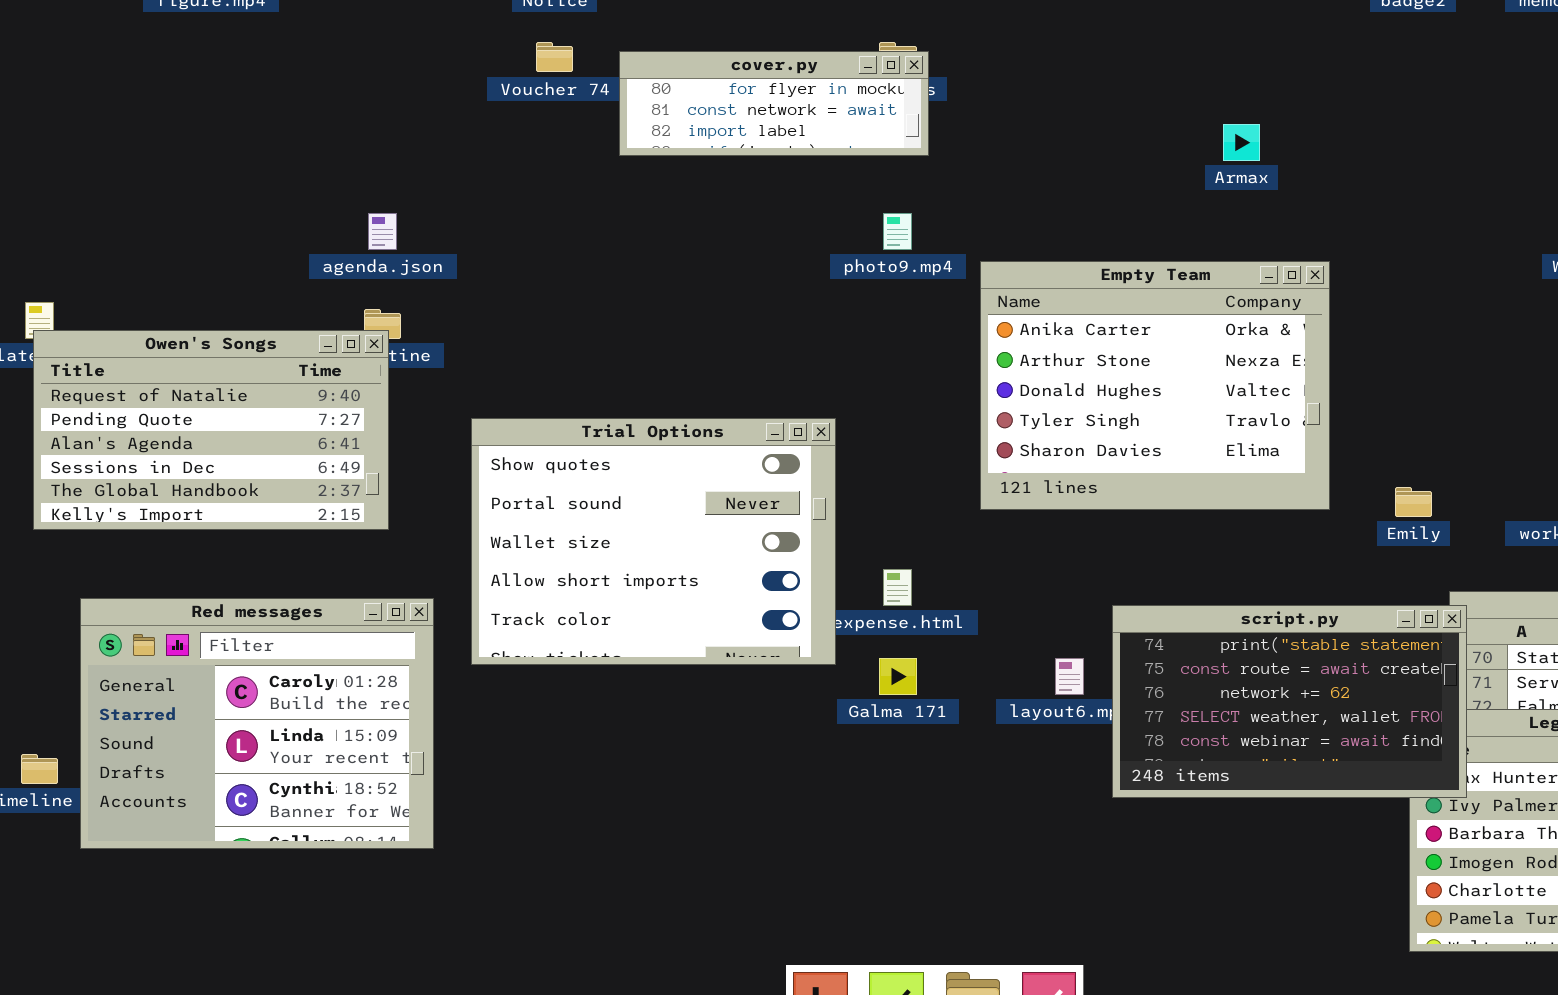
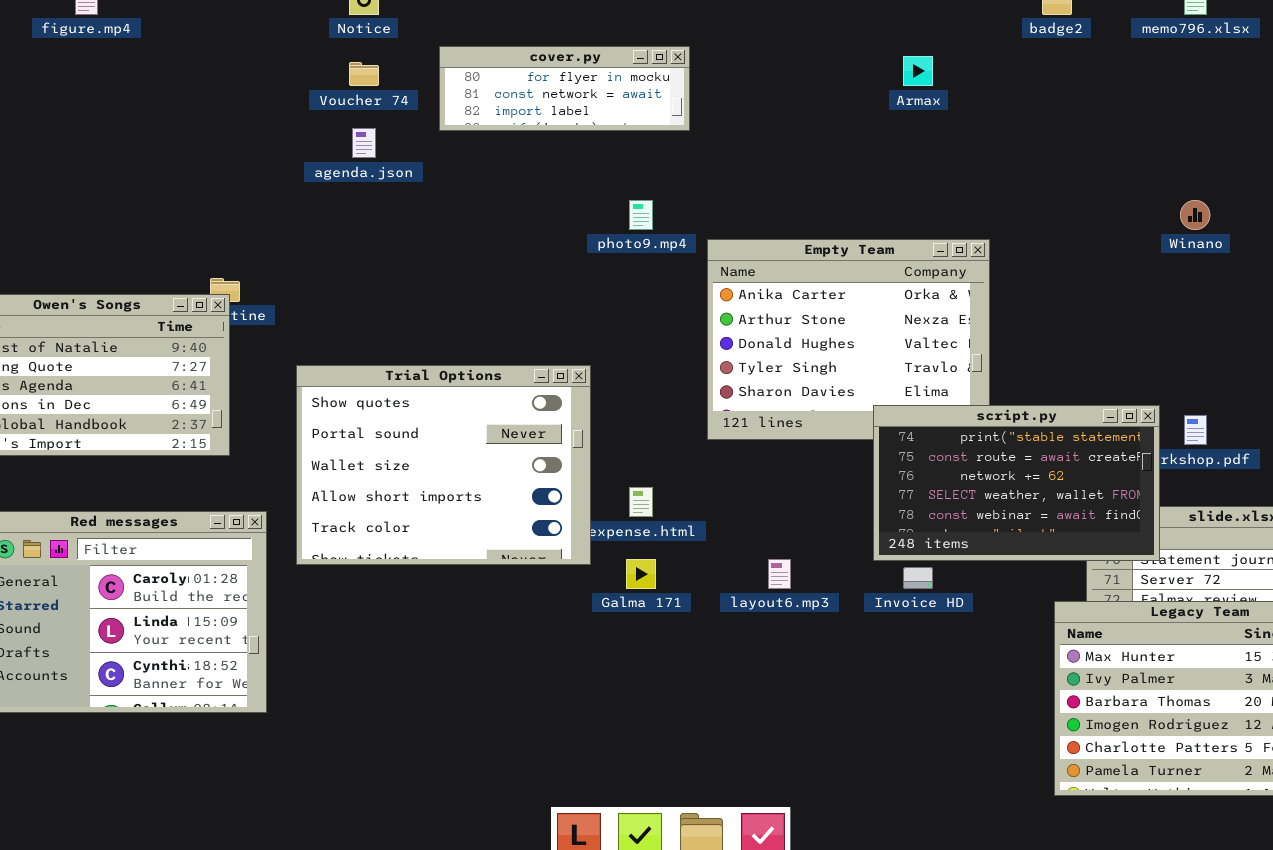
cover.py: [619,51,929,156] -> [439,46,690,131], moved
Armax: [1223,124,1260,161] -> [903,56,933,86], moved
agenda.json: [368,213,397,250] -> [352,128,376,158], moved
script.py: [1112,605,1467,798] -> [873,405,1160,561], moved

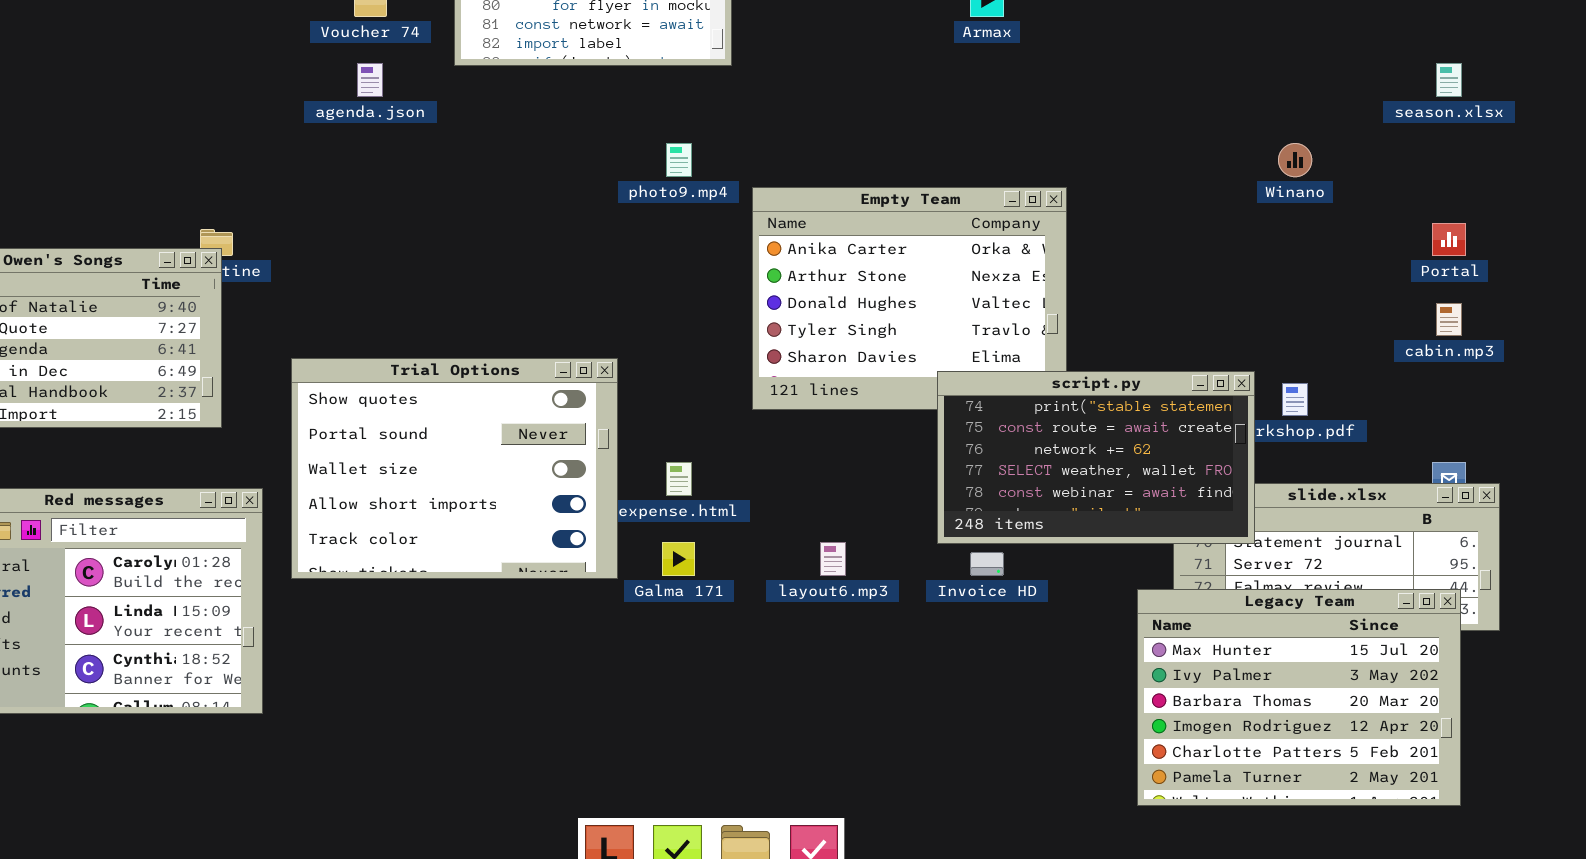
Trial Options: [296,365,591,565] -> [291,358,618,579], moved

